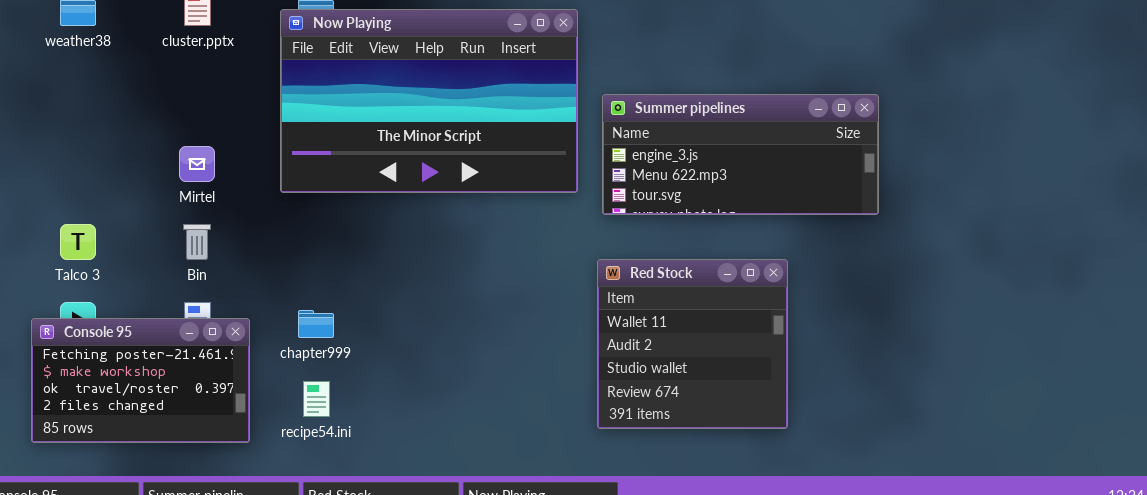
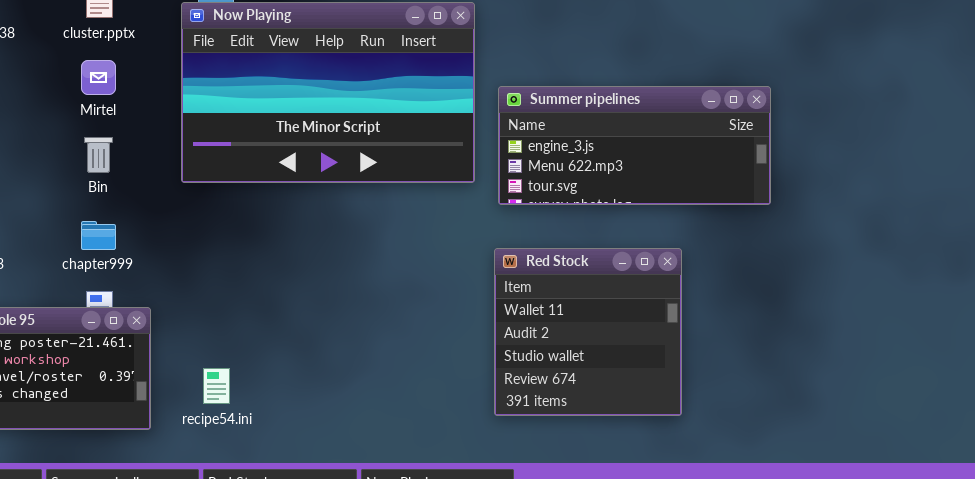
Mirtel: [179,146,215,182] -> [81,60,116,95], moved
Bin: [183,224,211,260] -> [84,137,113,173], moved
chapter999: [298,310,334,338] -> [81,221,116,250], moved

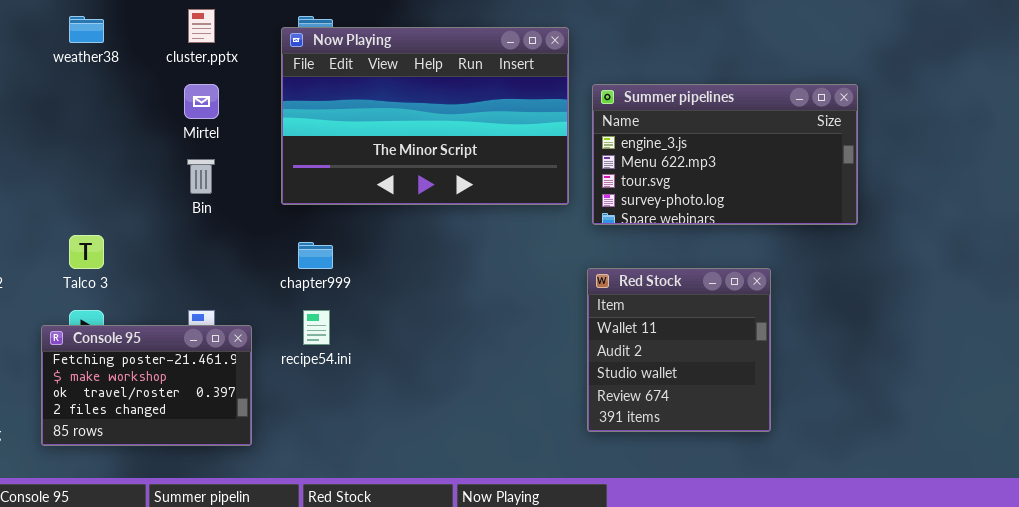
Summer pipelines: [498,86,771,205] -> [592,84,858,225], resized
chapter999: [81,221,116,250] -> [298,242,333,269], moved
recipe54.ini: [203,368,230,404] -> [303,310,330,345], moved

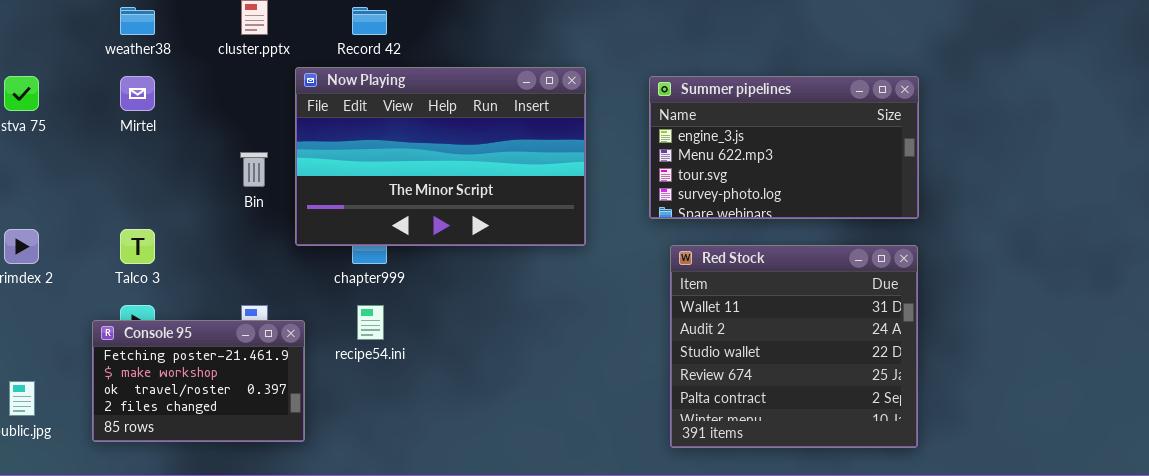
Now Playing: [281,27,569,205] -> [295,67,586,246], moved
Mirtel: [184,84,219,119] -> [120,76,155,111], moved
Red Stock: [587,268,771,432] -> [670,245,918,448], moved, resized

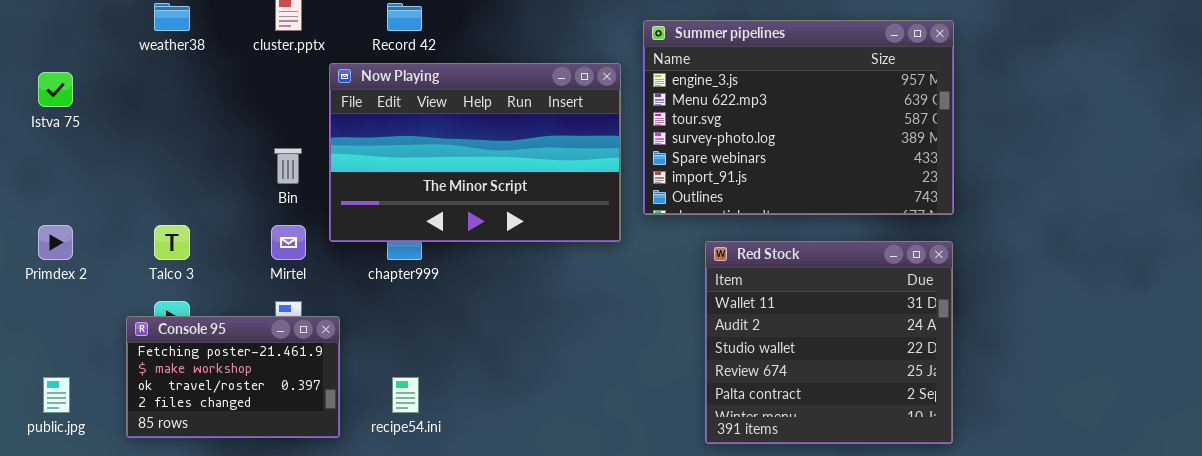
Mirtel: [120,76,155,111] -> [271,225,306,260], moved
Summer pipelines: [649,76,919,219] -> [643,20,954,215], resized
recipe54.ini: [357,305,384,340] -> [392,377,419,413], moved

